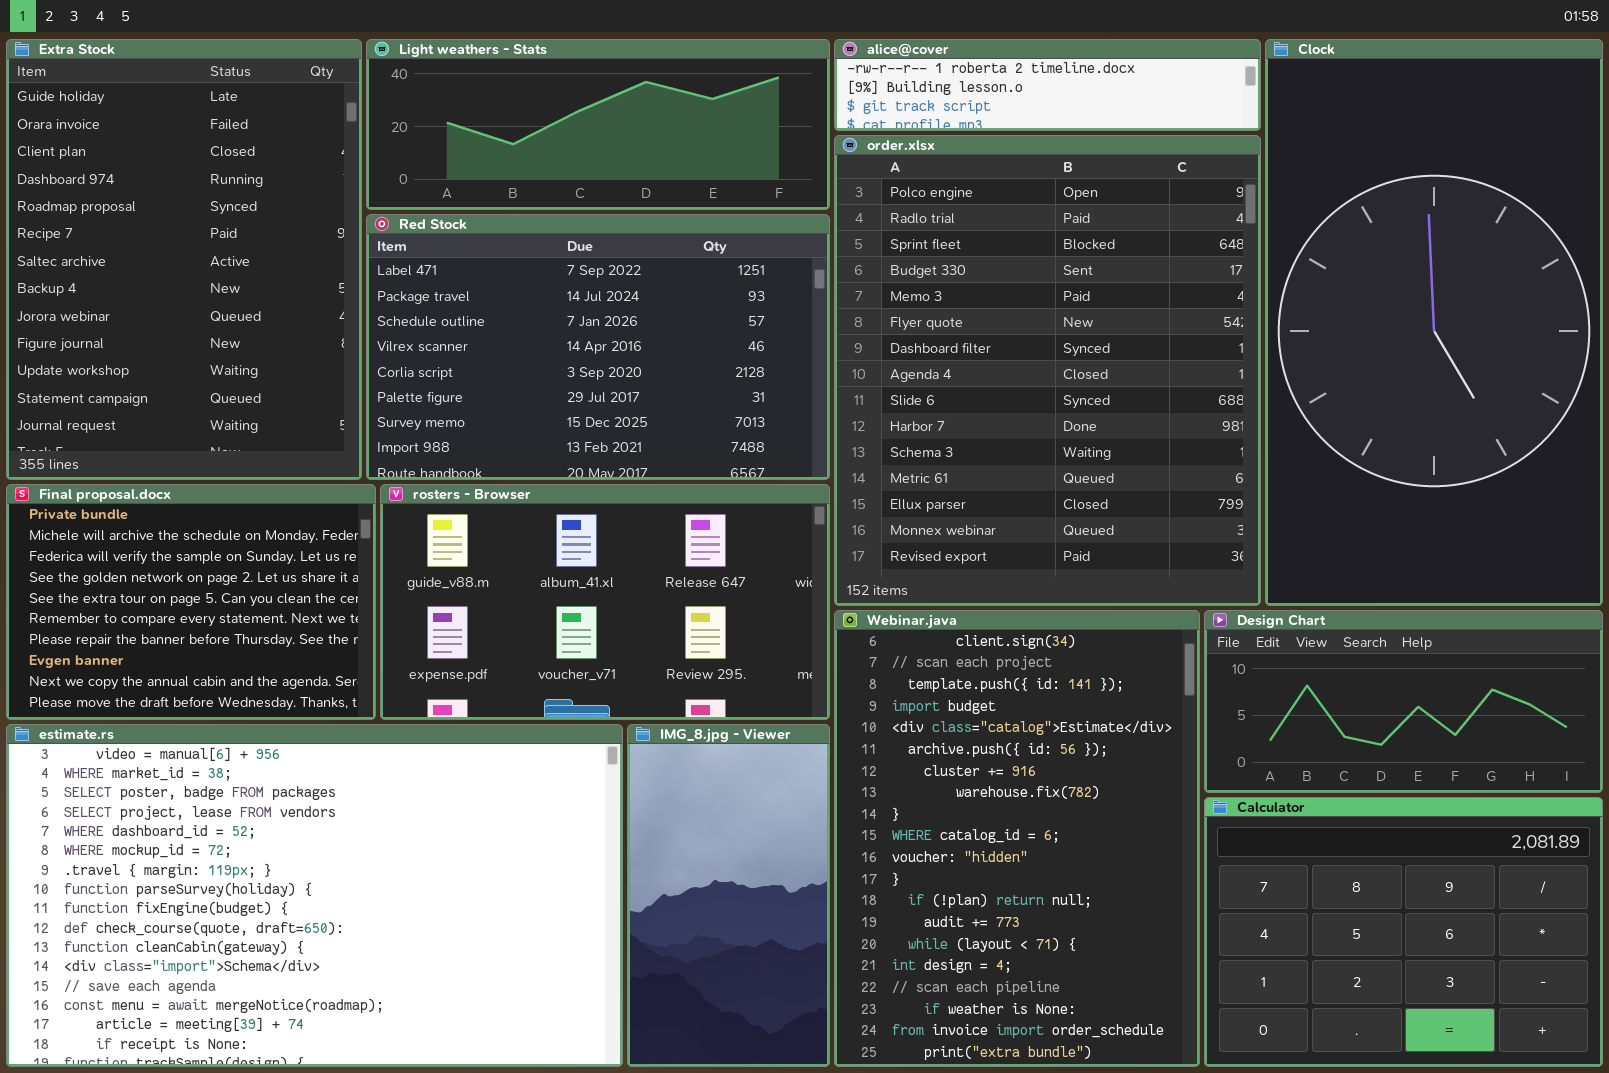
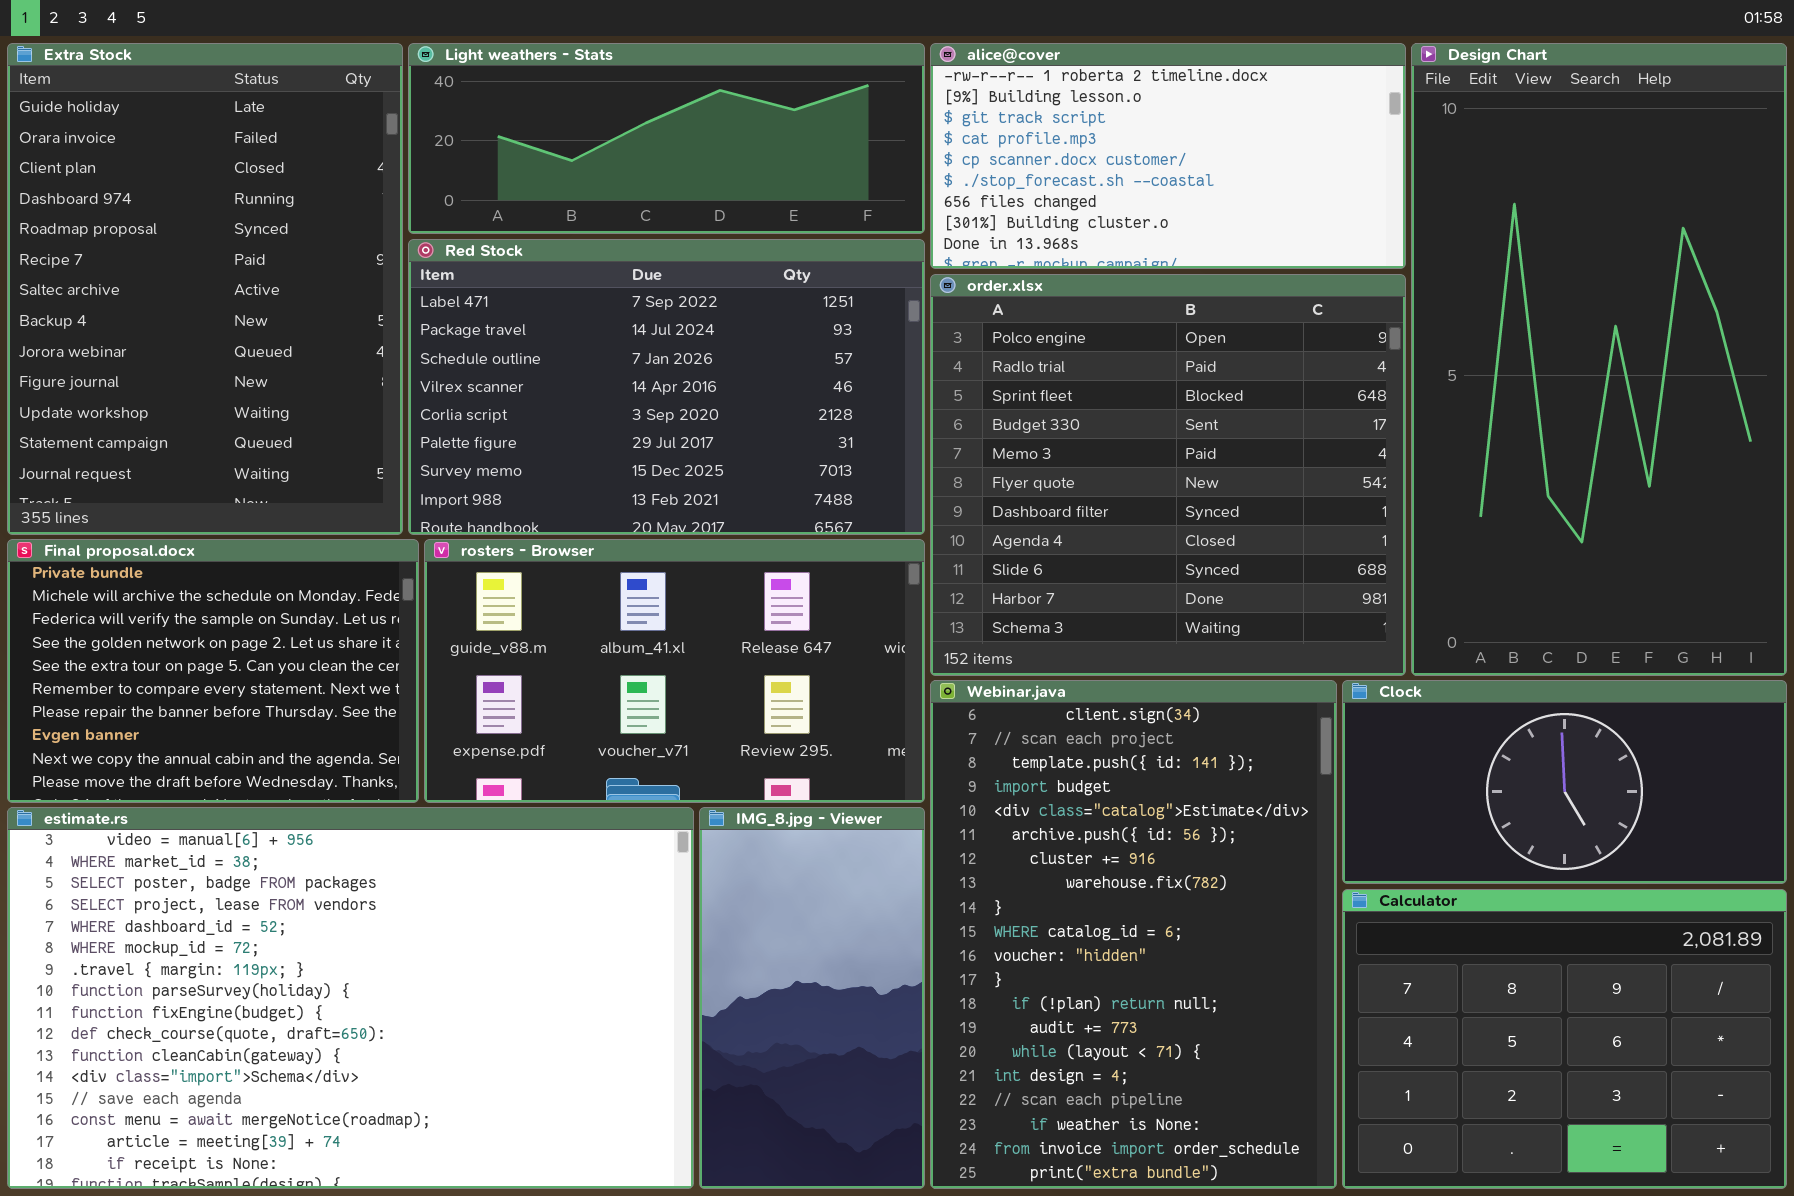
alice@cover: [834,39,1261,131] -> [930,43,1406,269], resized
Clock: [1265,39,1603,606] -> [1342,680,1787,884], moved, resized
order.xlsx: [834,135,1261,606] -> [930,274,1406,676], resized
Design Chart: [1204,610,1603,793] -> [1411,43,1787,676], moved, resized

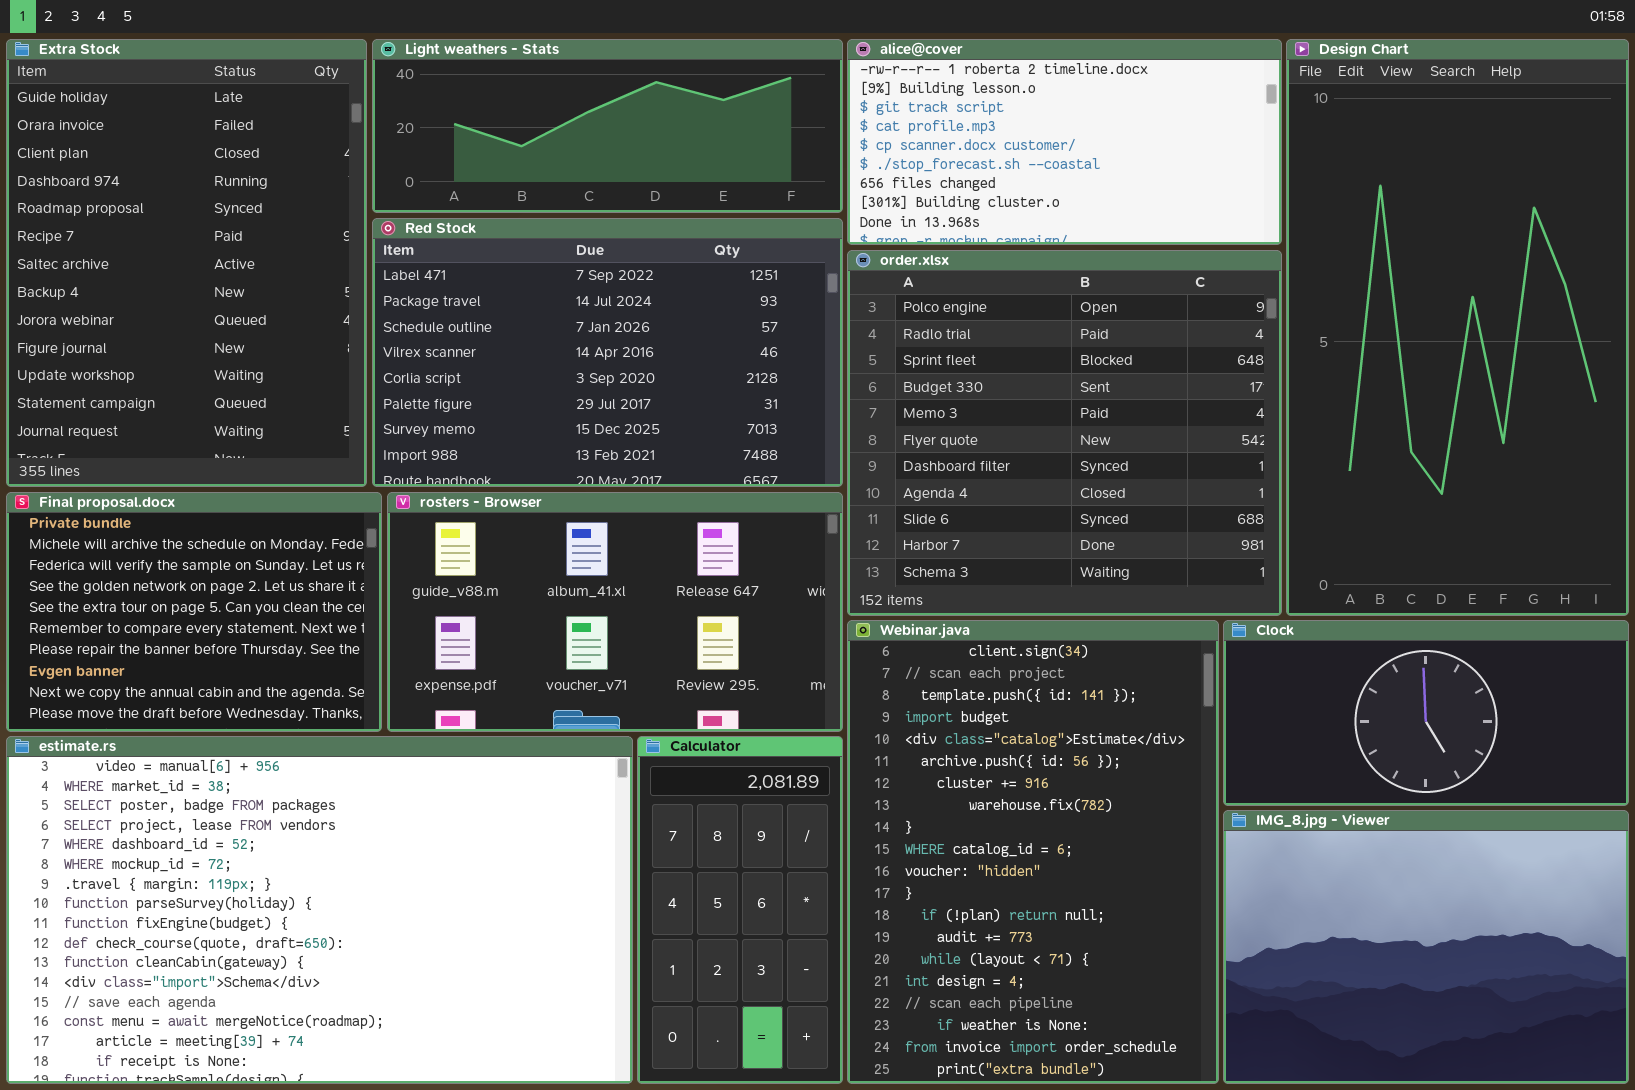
IMG_8.jpg - Viewer: [699,807,925,1189] -> [1223,810,1629,1084], moved, resized
Calculator: [1342,889,1787,1189] -> [637,736,843,1084], moved, resized

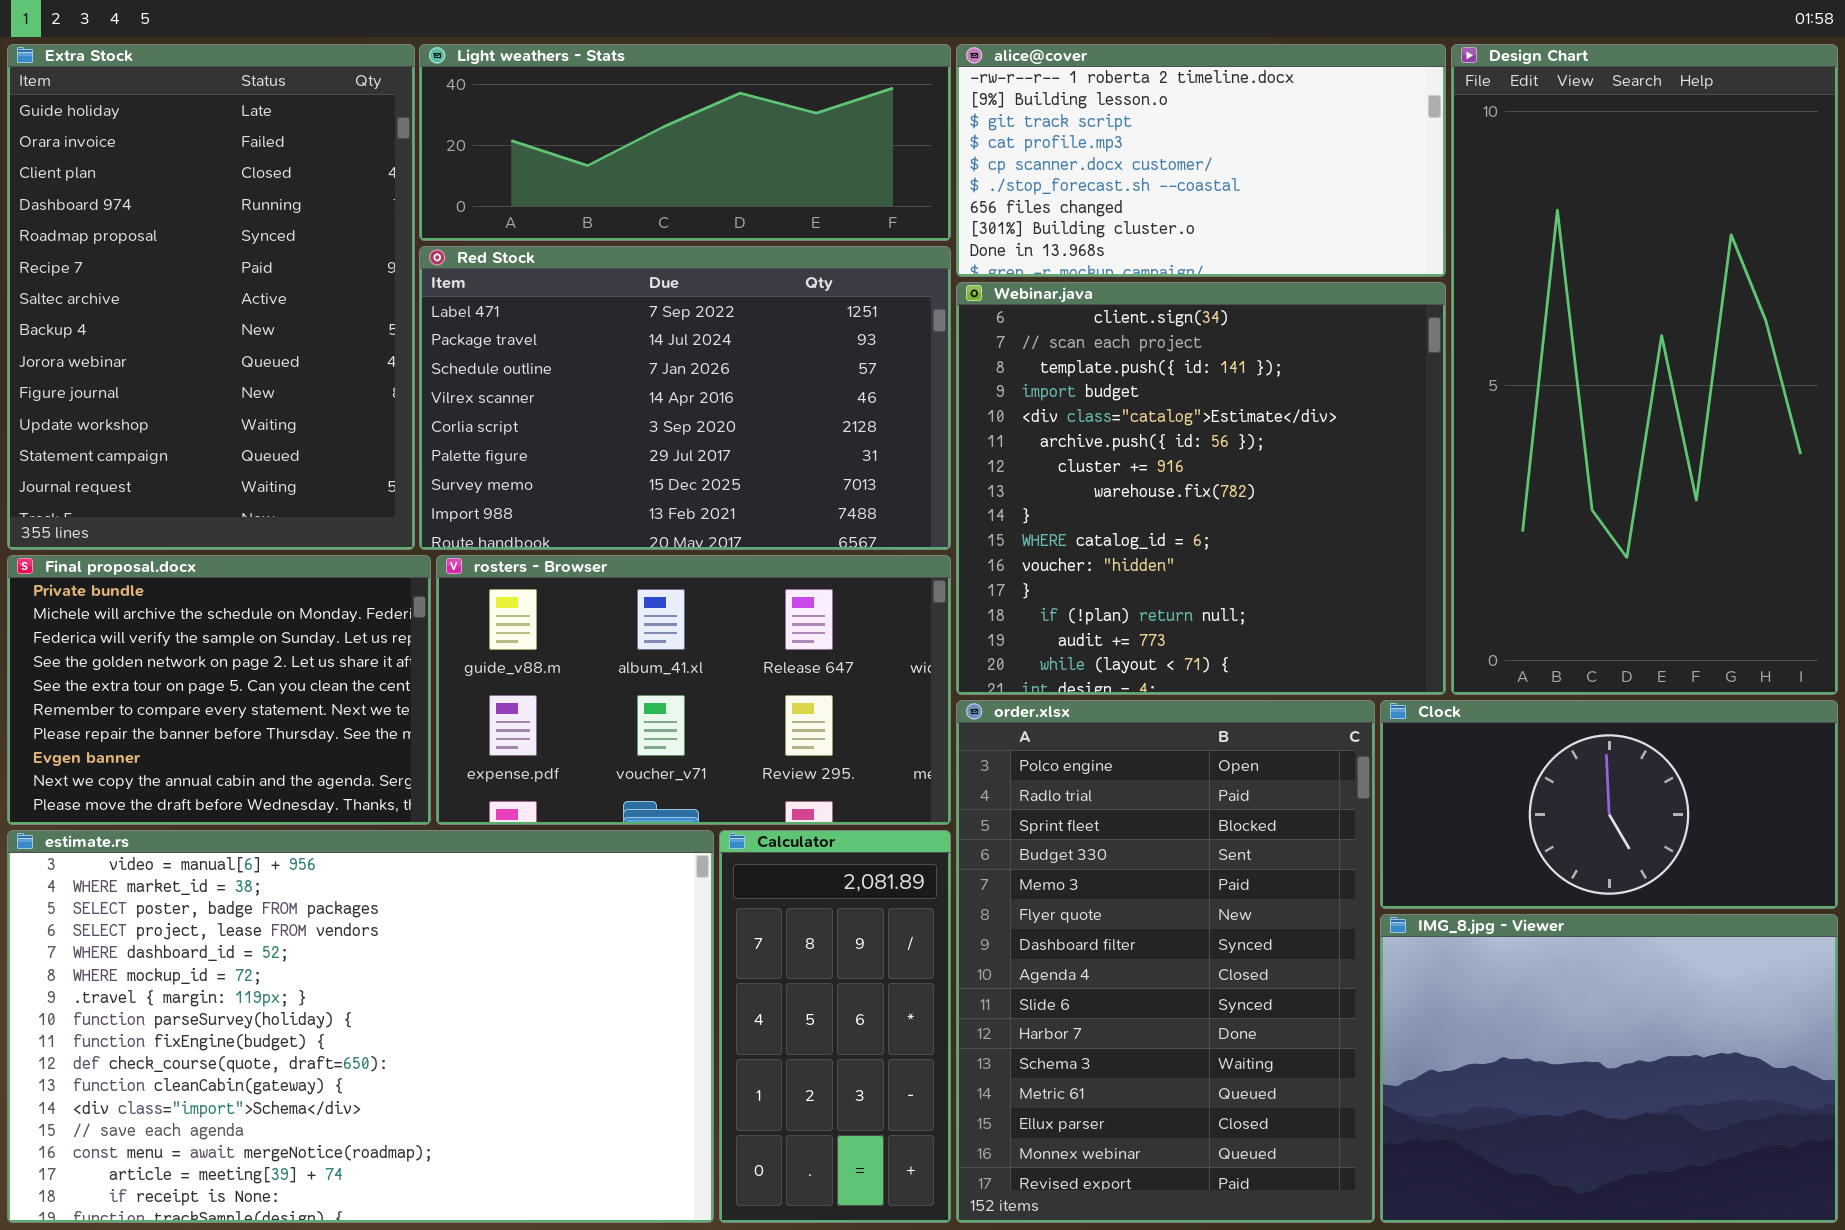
order.xlsx: [847,250,1282,616] -> [956,700,1375,1223], moved, resized
Webinar.java: [847,620,1219,1084] -> [956,282,1446,695], moved, resized

